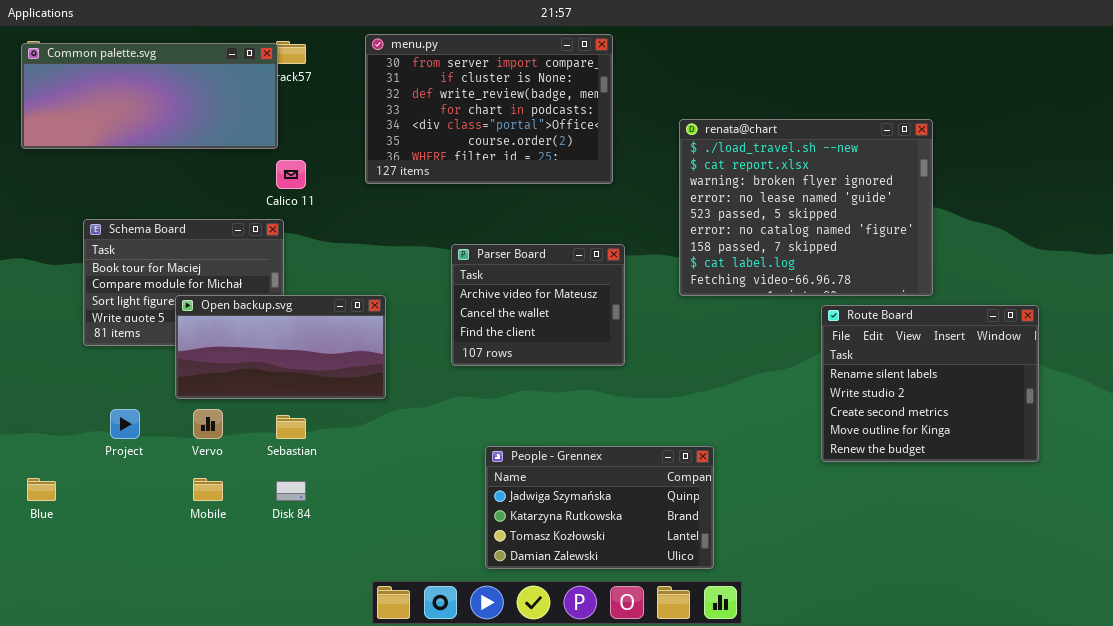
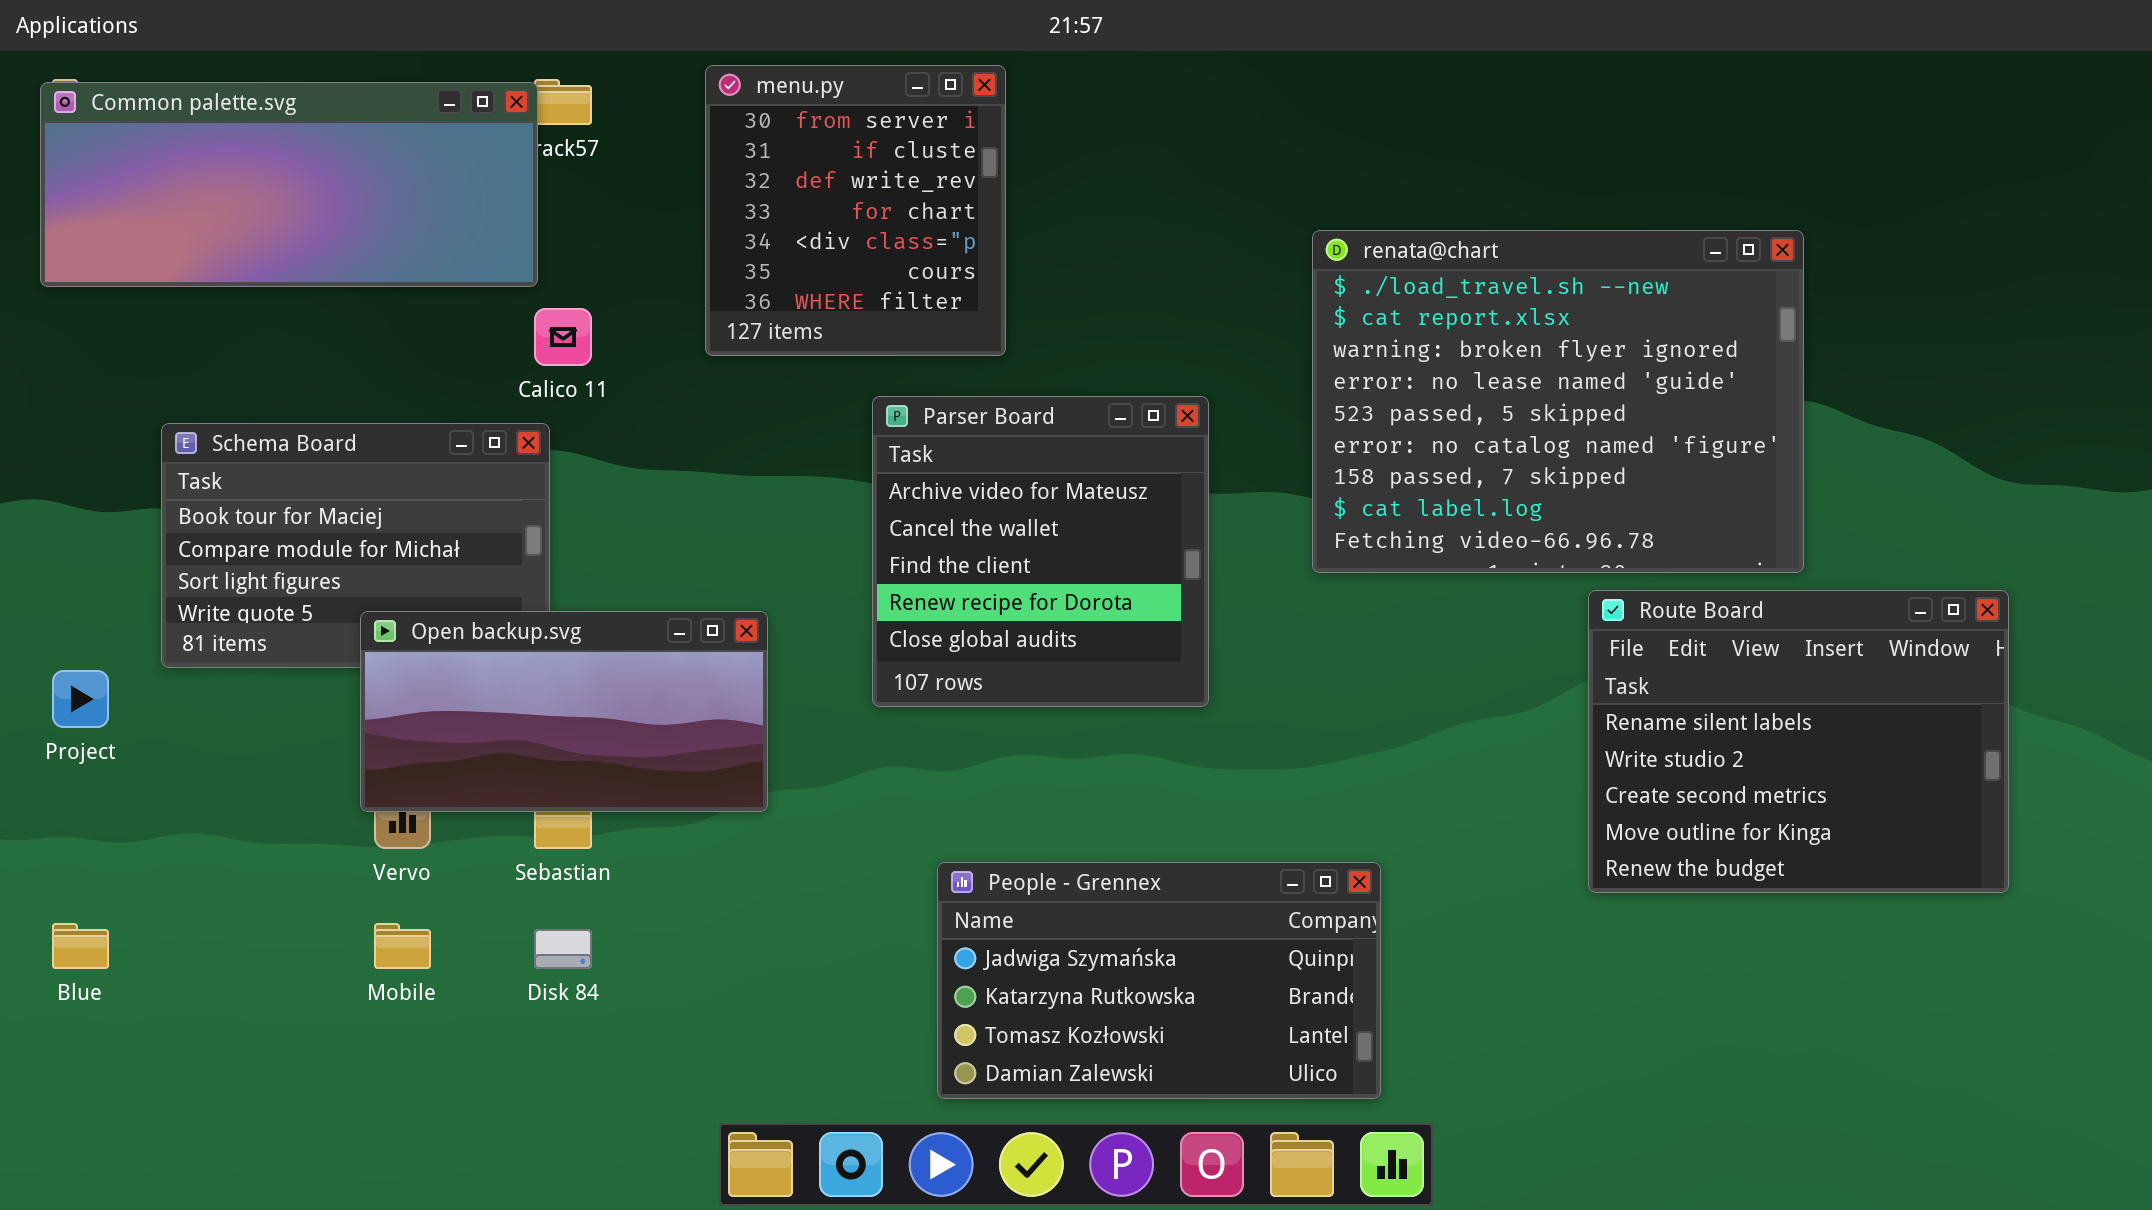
menu.py: [365,34,613,184] -> [705,65,1006,356], resized
Parser Board: [451,244,625,366] -> [872,396,1209,707], resized
Open backup.svg: [175,295,386,399] -> [360,611,768,812], moved
Project: [110,409,140,439] -> [52,670,109,728], moved

